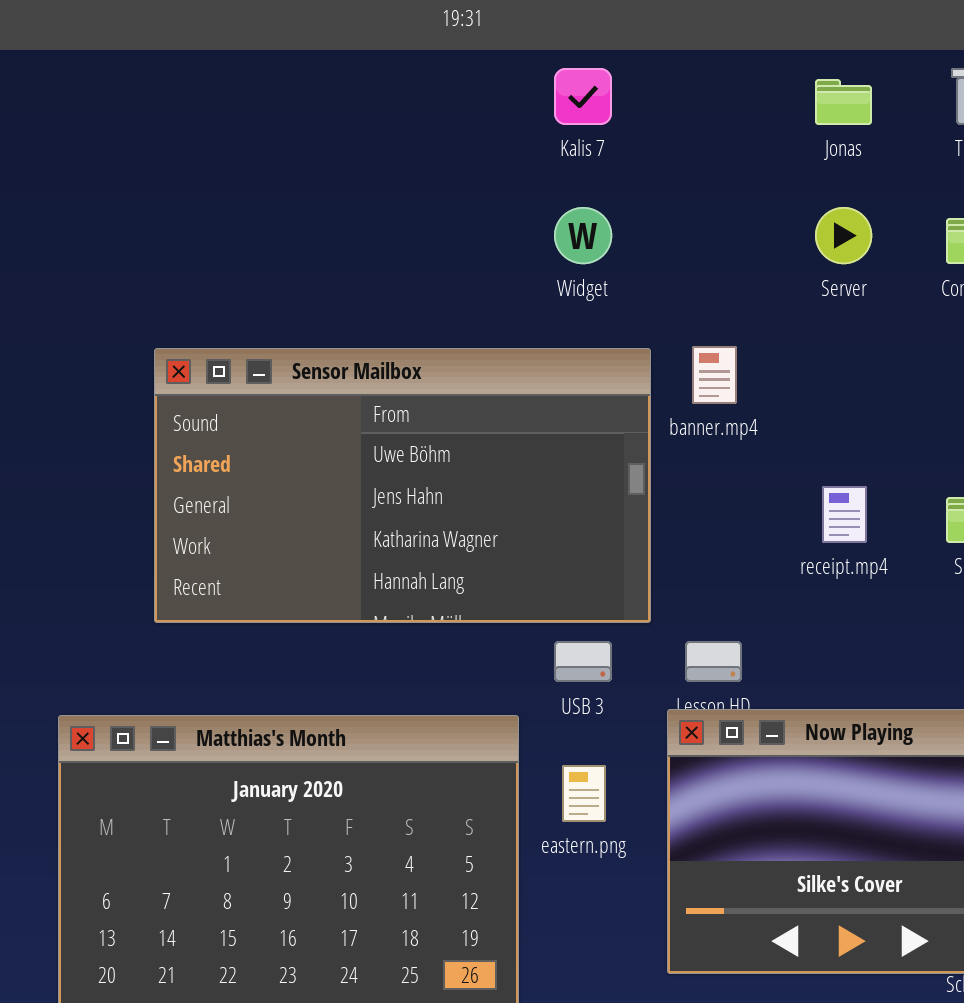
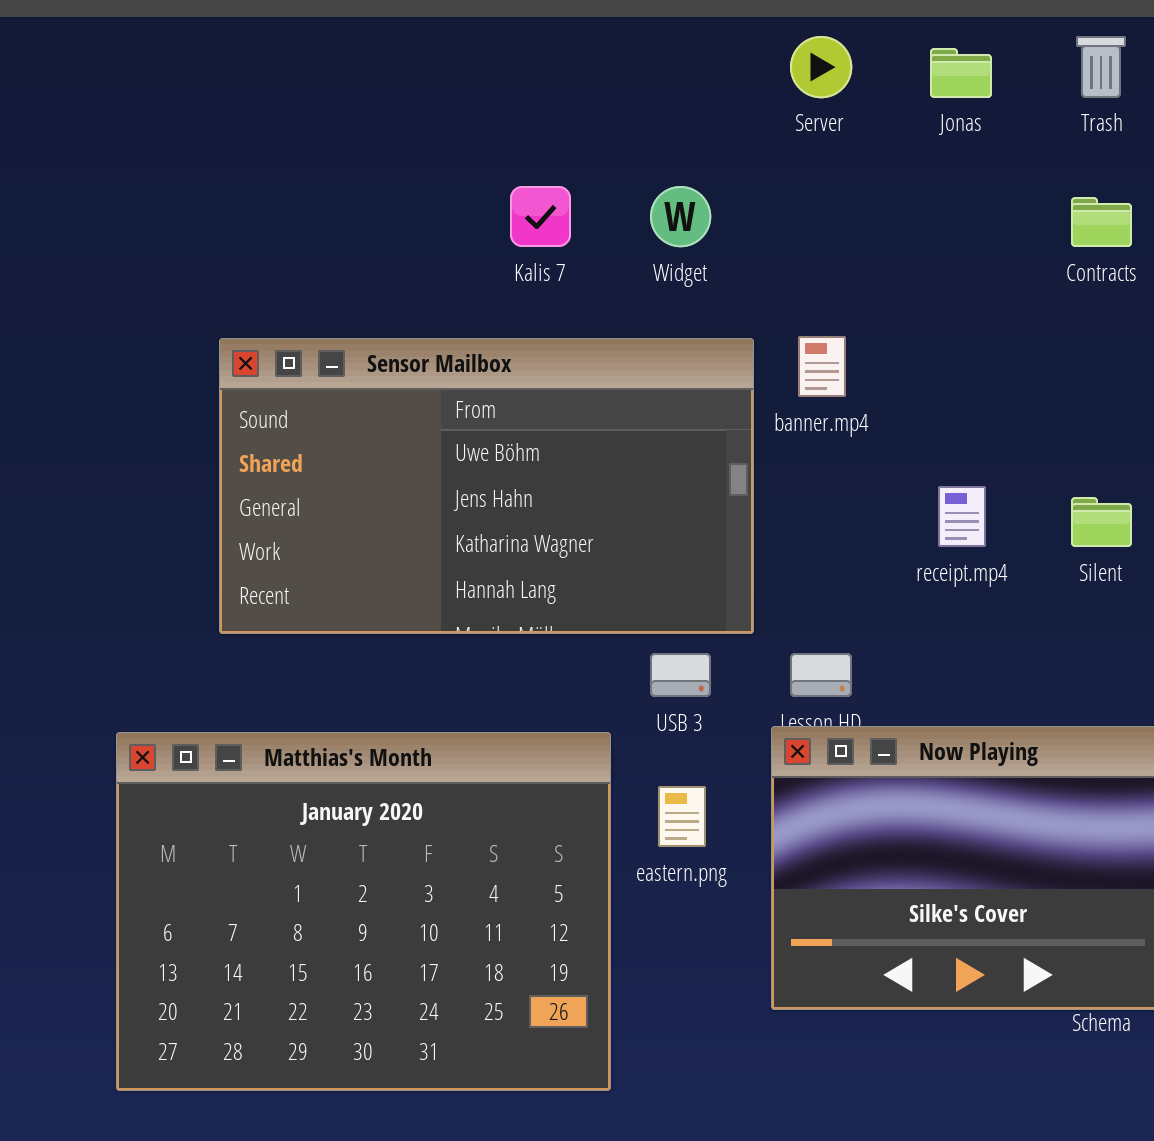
Kalis 7: [554,68,612,125] -> [510,186,571,247], moved
Server: [815,207,872,264] -> [790,36,852,98], moved

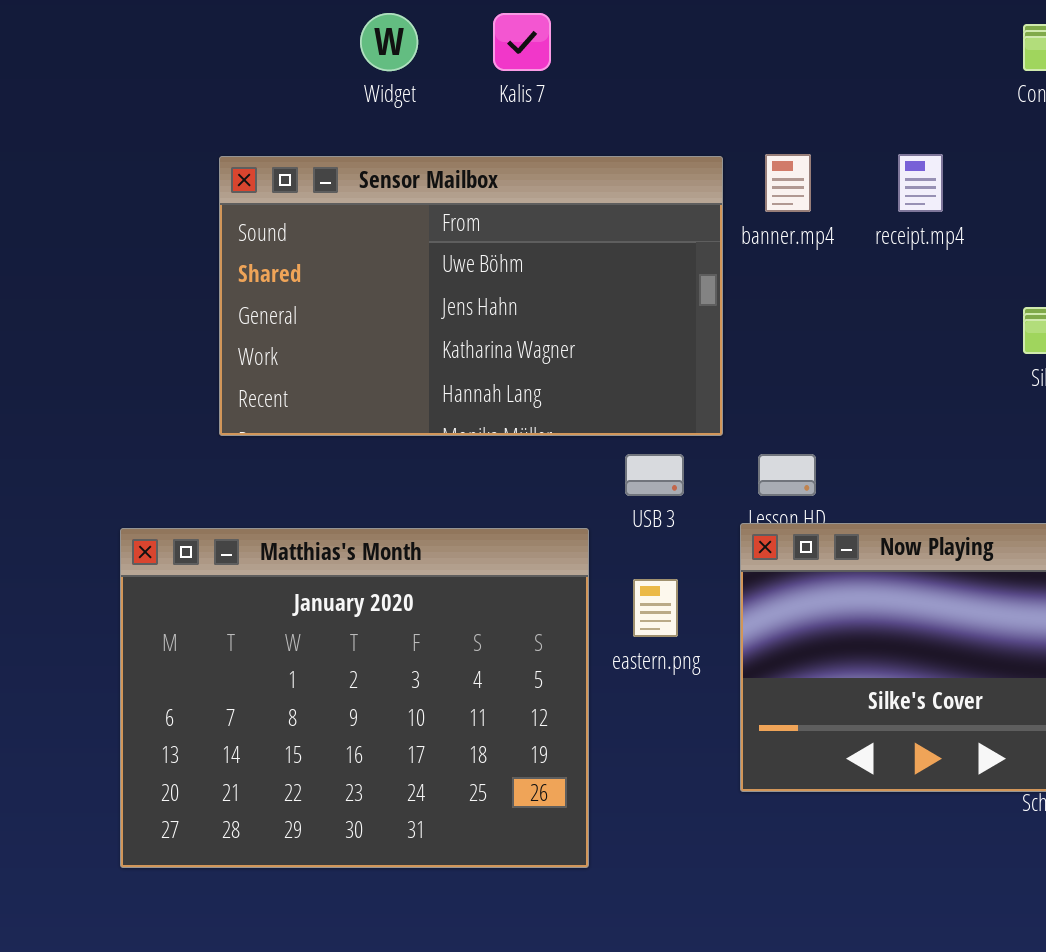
Widget: [650,186,711,247] -> [360,13,418,71], moved
receipt.mp4: [938,486,986,547] -> [898,154,943,212], moved

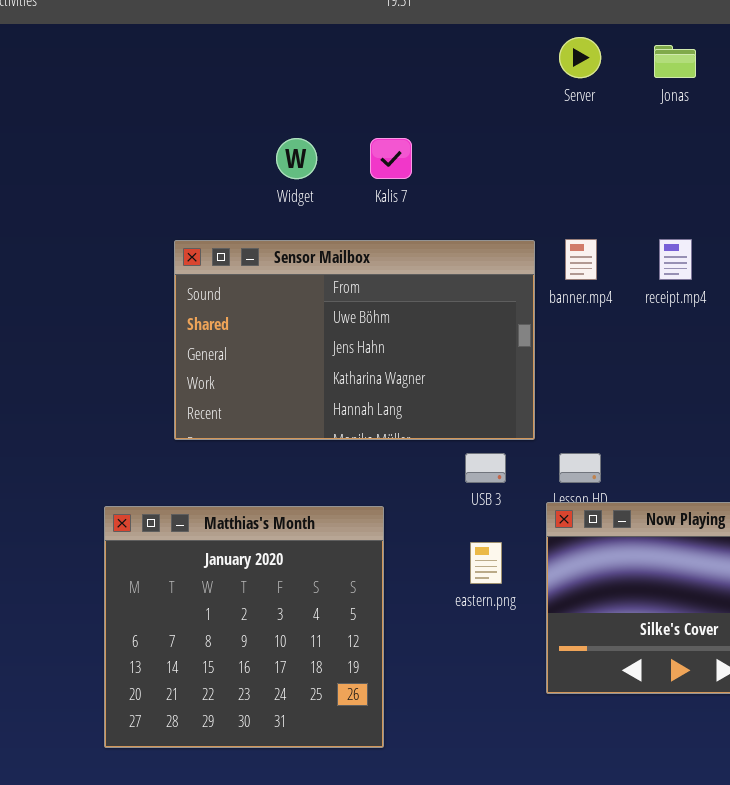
Matthias's Month: [120,528,589,868] -> [104,506,384,748], resized

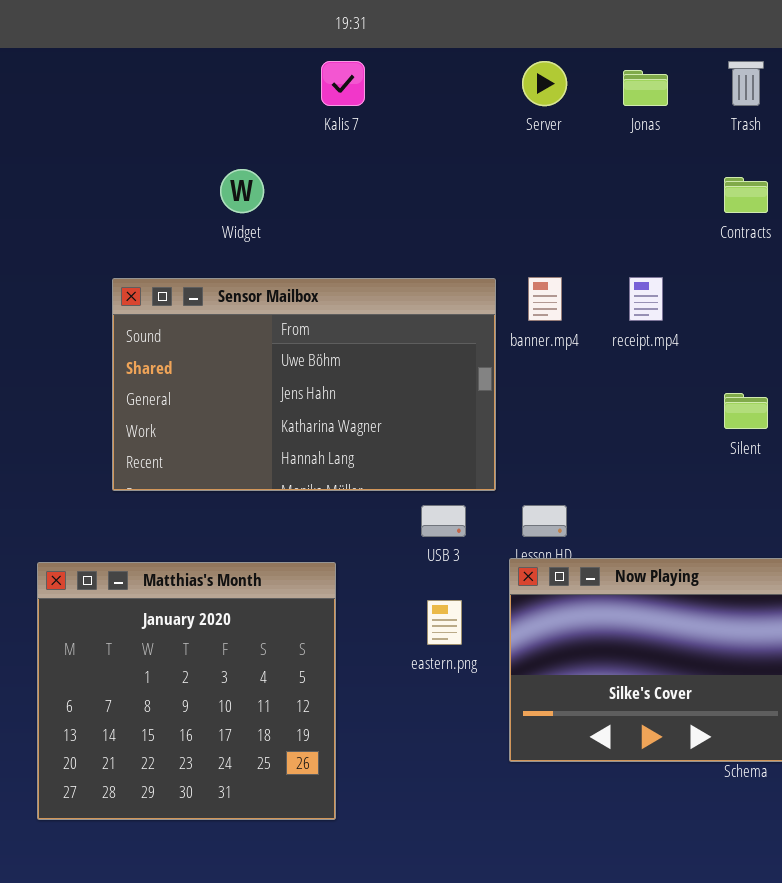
Kalis 7: [370,138,412,179] -> [321,61,365,106], moved

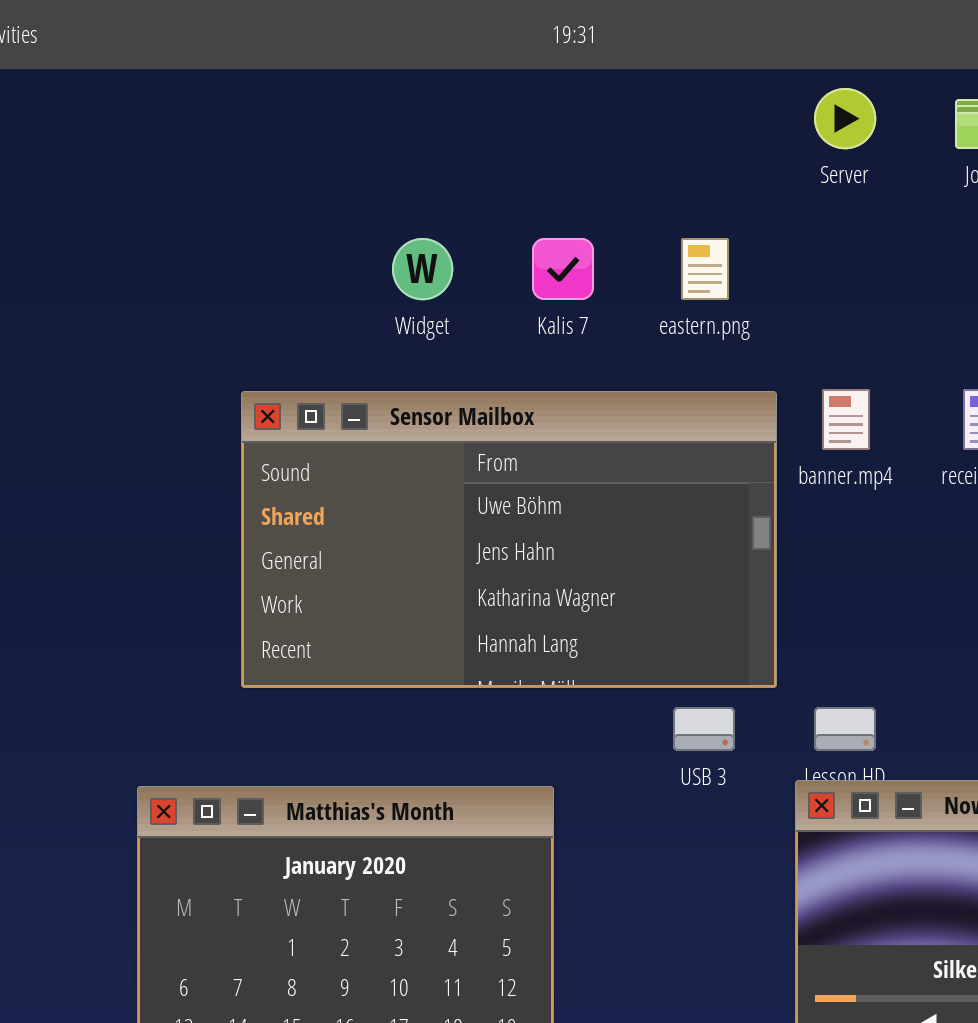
Kalis 7: [321,61,365,106] -> [532,238,594,300], moved
eastern.png: [427,600,462,645] -> [681,238,729,300], moved

